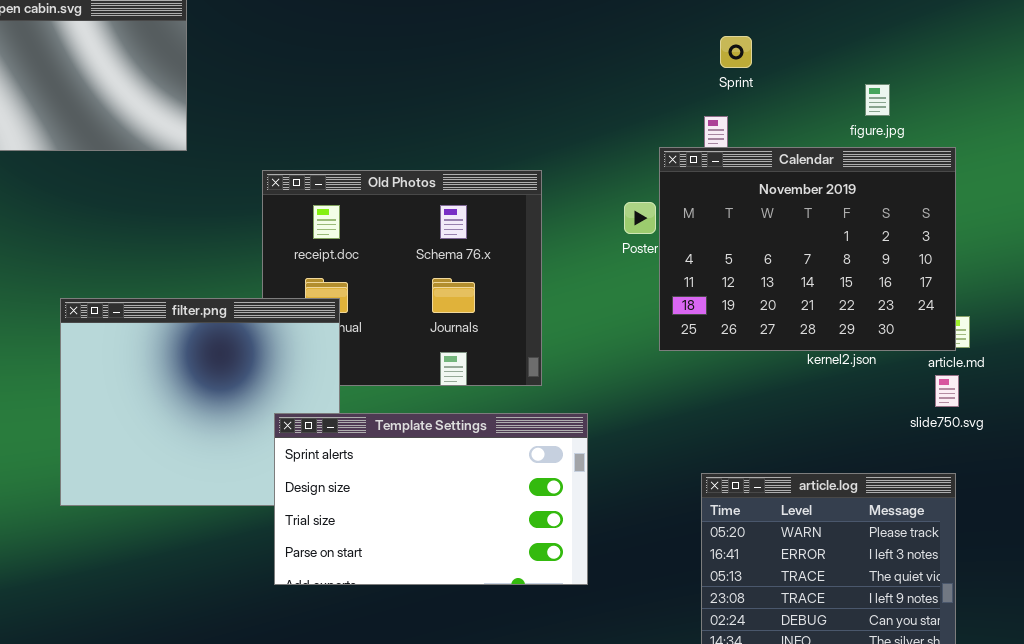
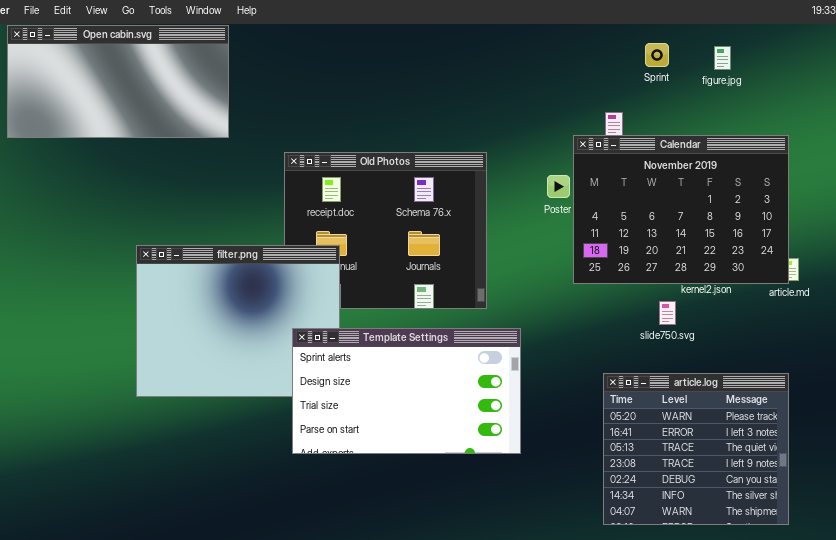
Sprint: [720,36,752,68] -> [645,43,669,67], moved
figure.jpg: [865,84,890,116] -> [714,46,731,70], moved
slide750.svg: [935,375,959,407] -> [659,301,676,325], moved

